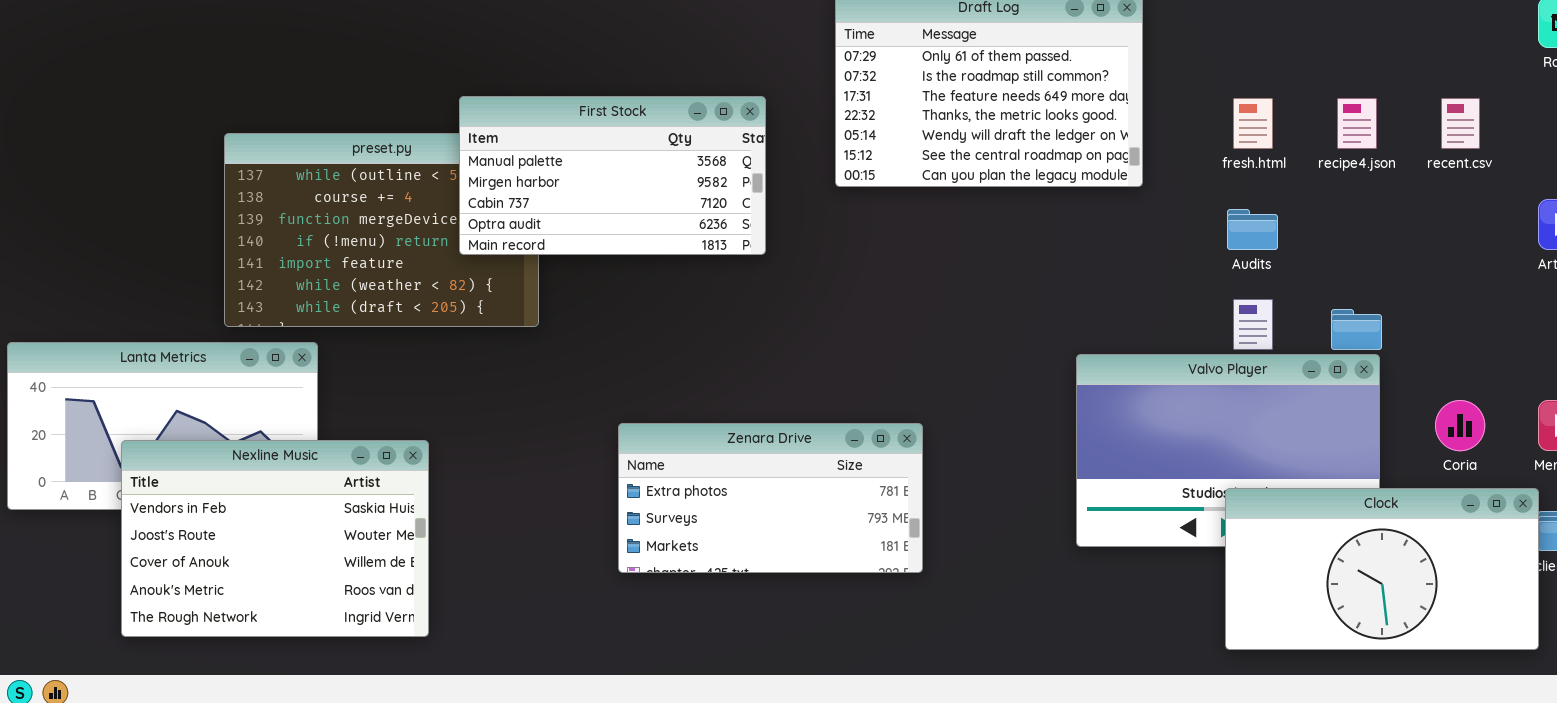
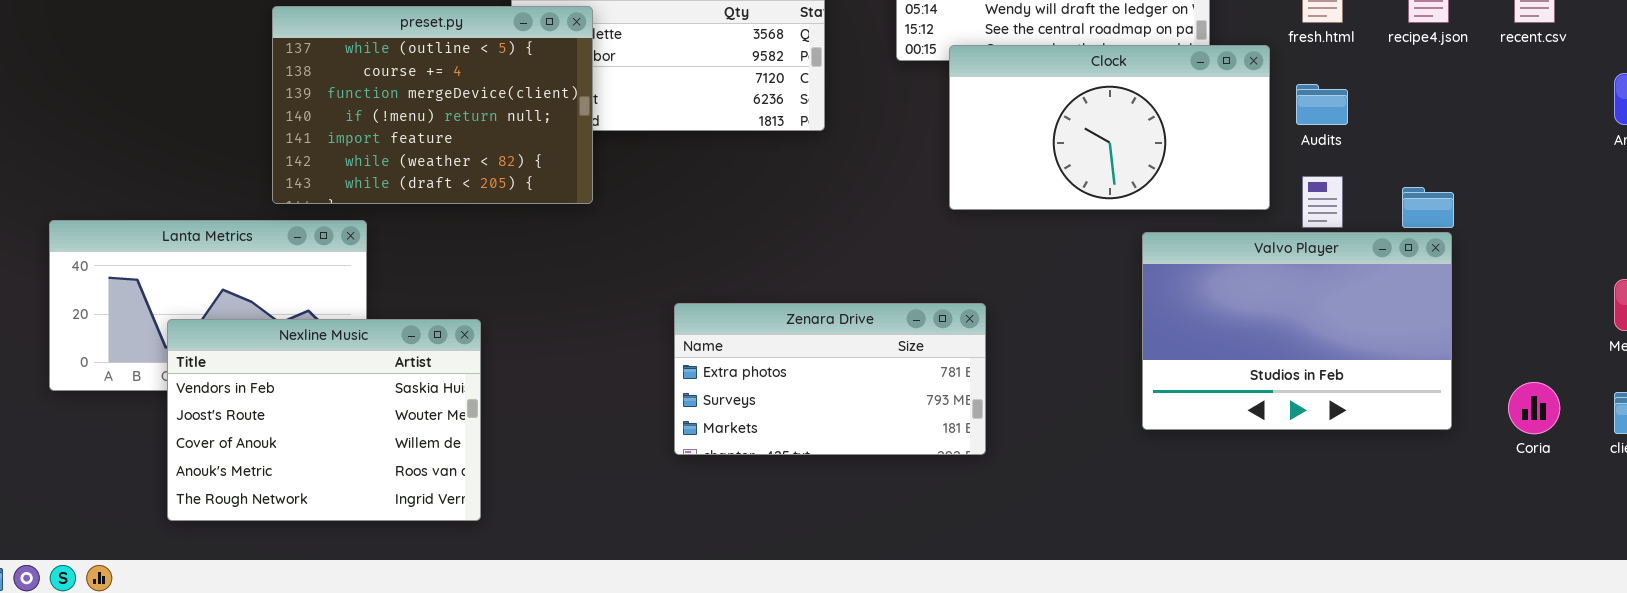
preset.py: [224,133,539,327] -> [272,6,593,204], raised
Coria: [1435,400,1485,451] -> [1508,382,1560,434], moved
Clock: [1225,488,1539,650] -> [949,45,1270,210], moved

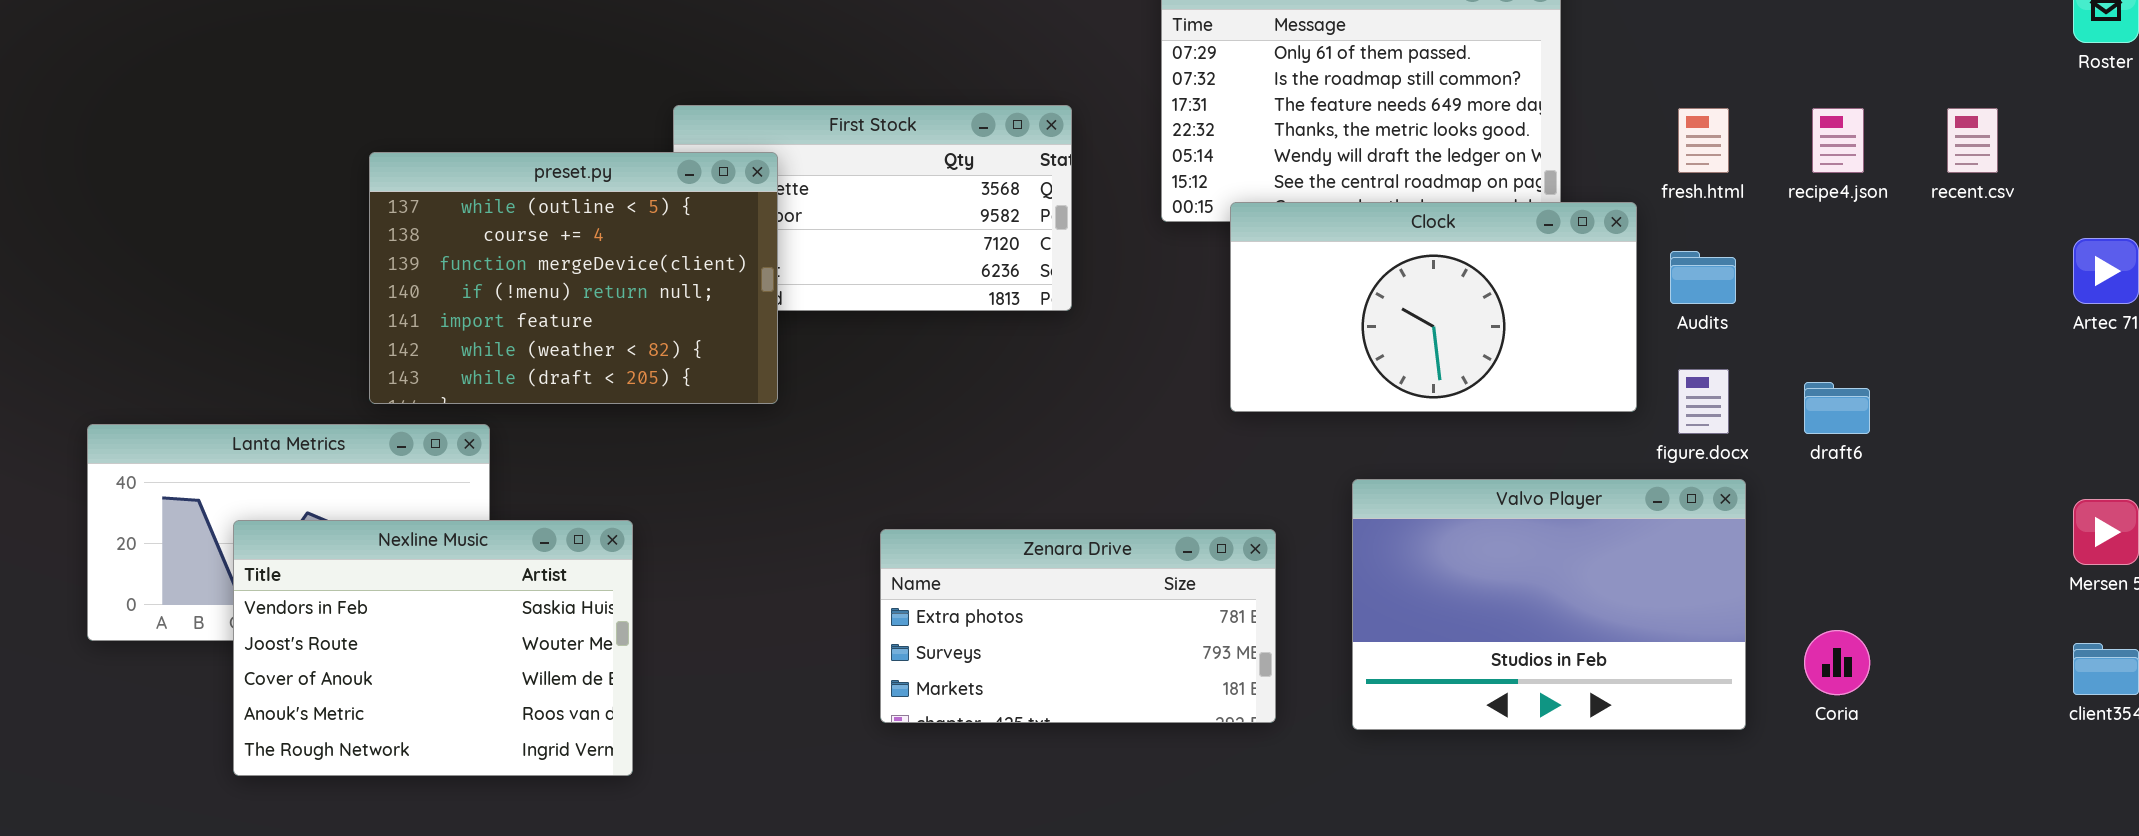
Valvo Player: [1142,232,1452,430] -> [1352,479,1746,730], moved
Nexline Music: [167,319,481,521] -> [233,520,633,776], moved
Coria: [1508,382,1560,434] -> [1804,630,1870,695], moved

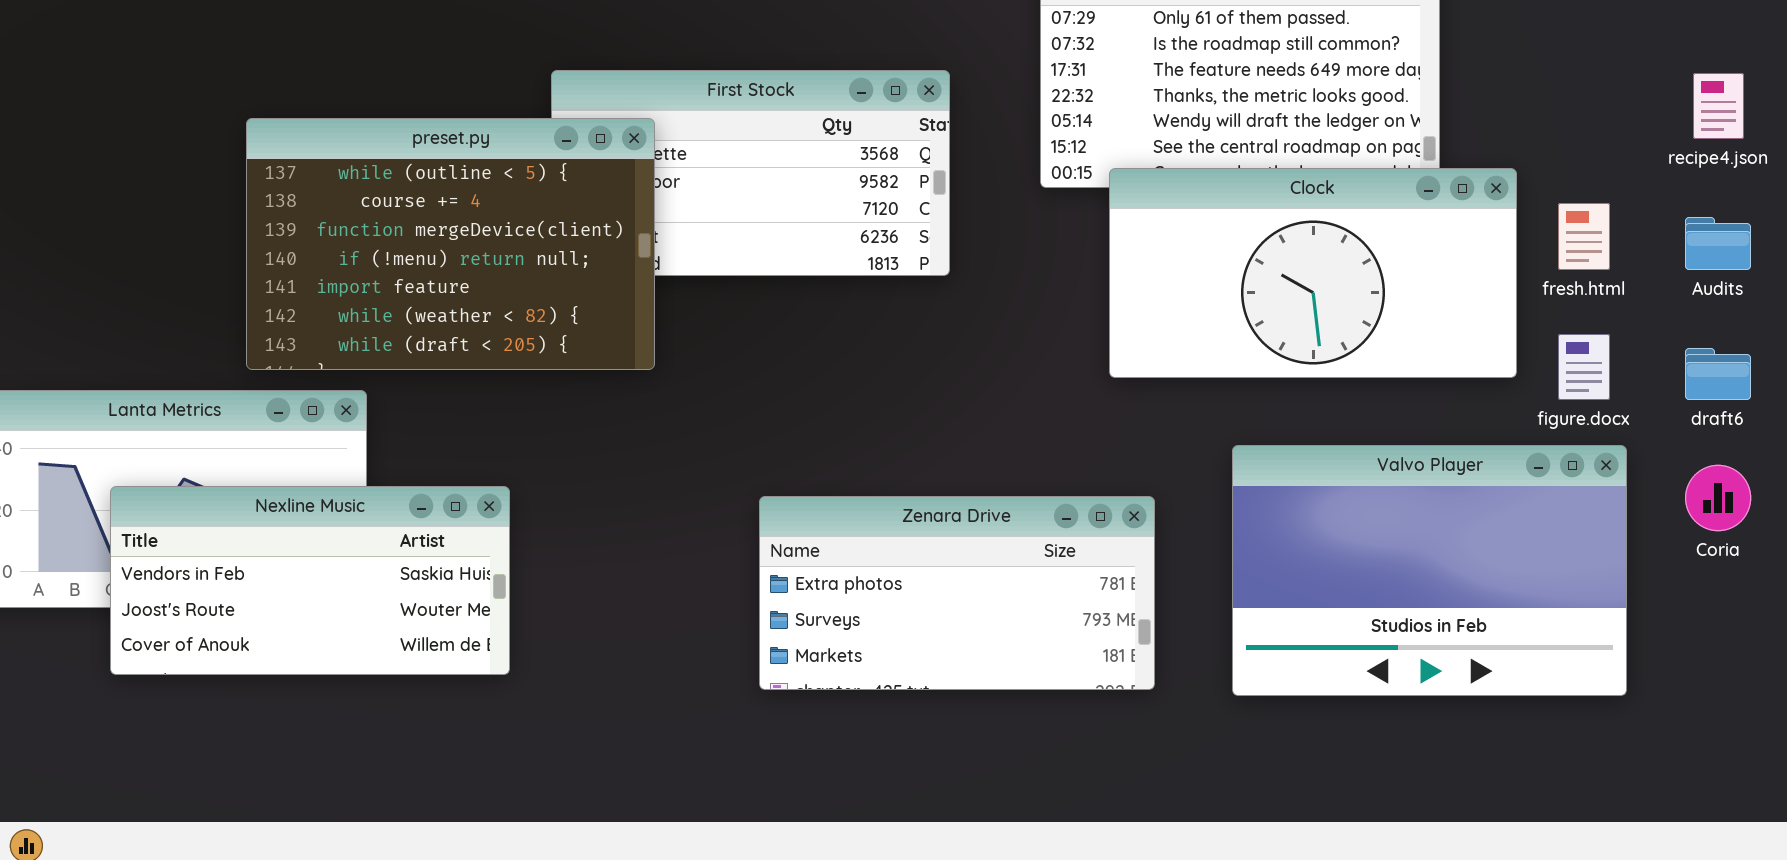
fresh.html: [1678,108,1729,173] -> [1558,203,1610,270], moved
Audits: [1670,251,1736,304] -> [1685,217,1751,270], moved
Nexline Music: [233,520,633,776] -> [110,486,510,675], resized
Coria: [1804,630,1870,695] -> [1685,465,1751,531], moved

